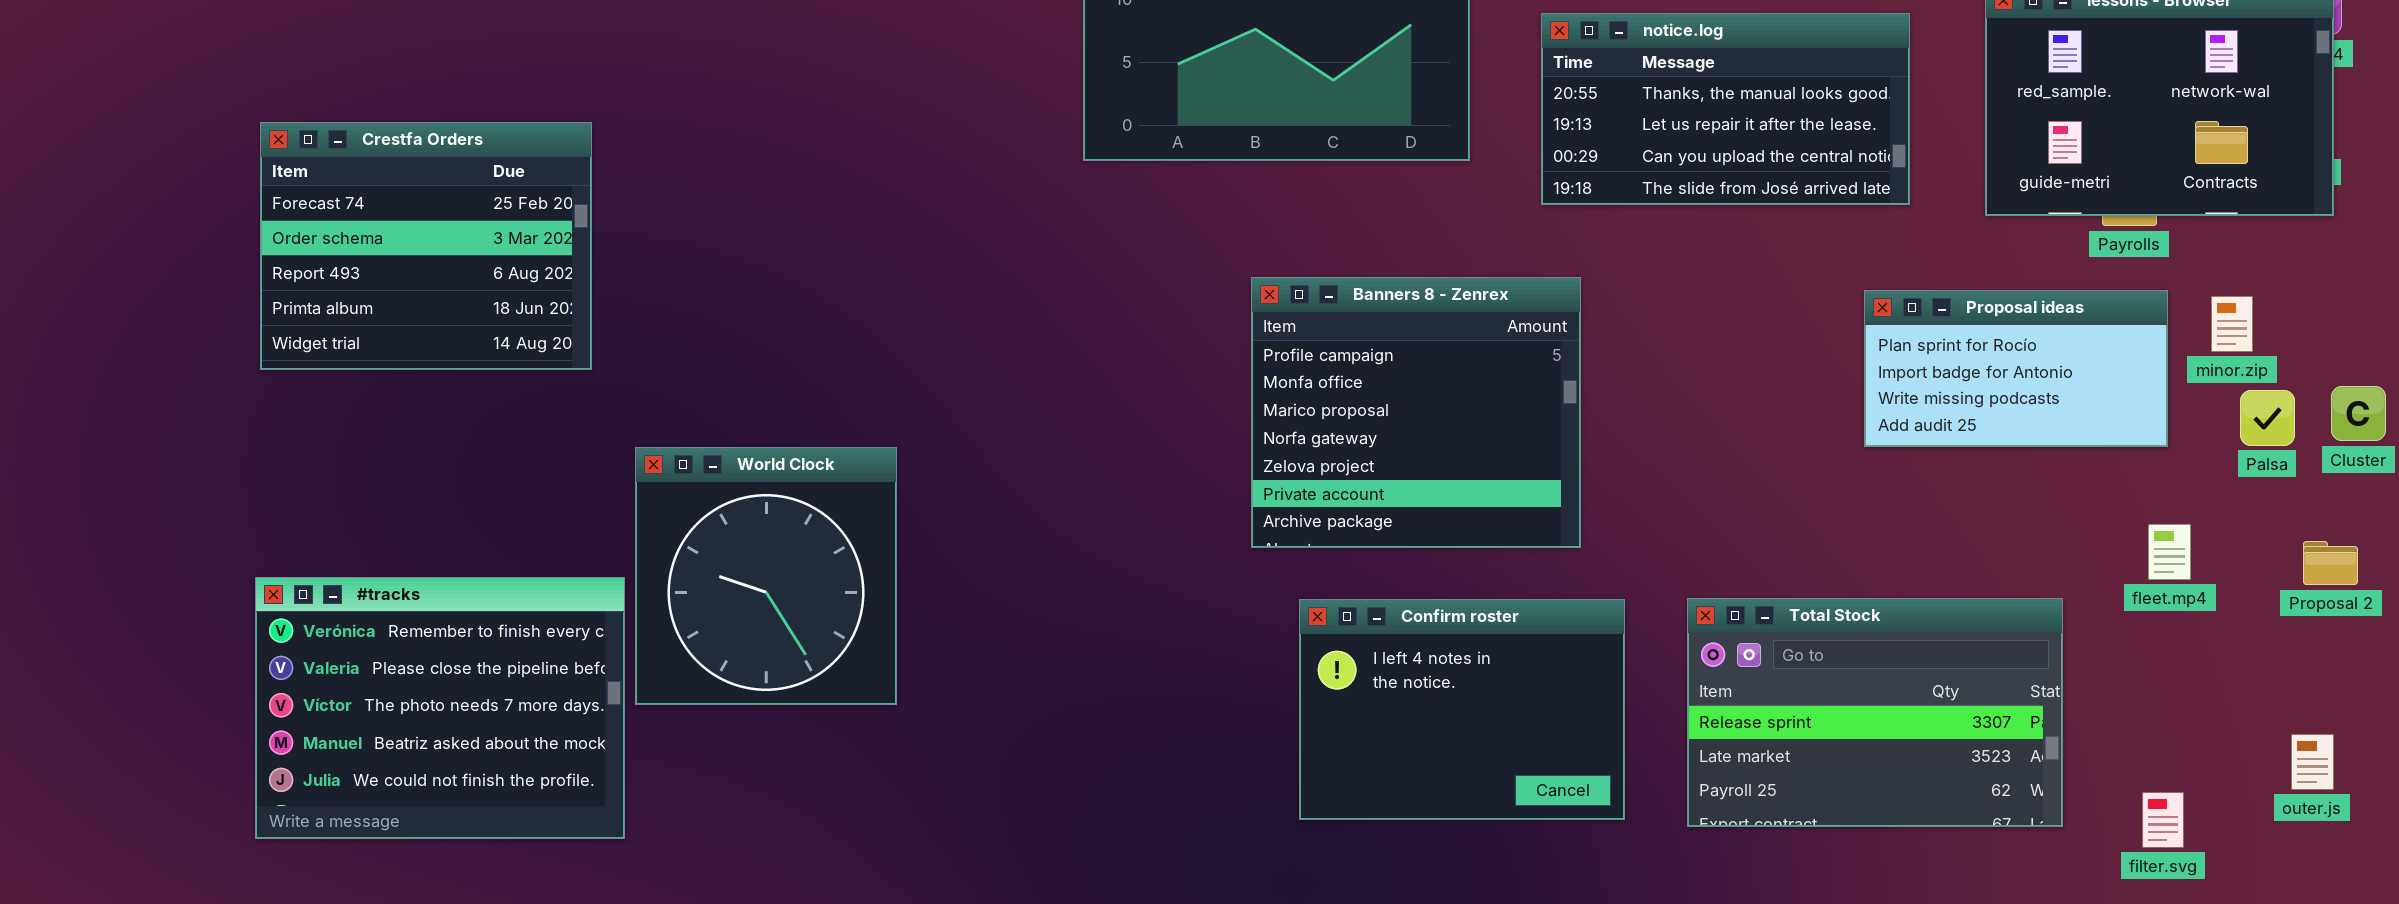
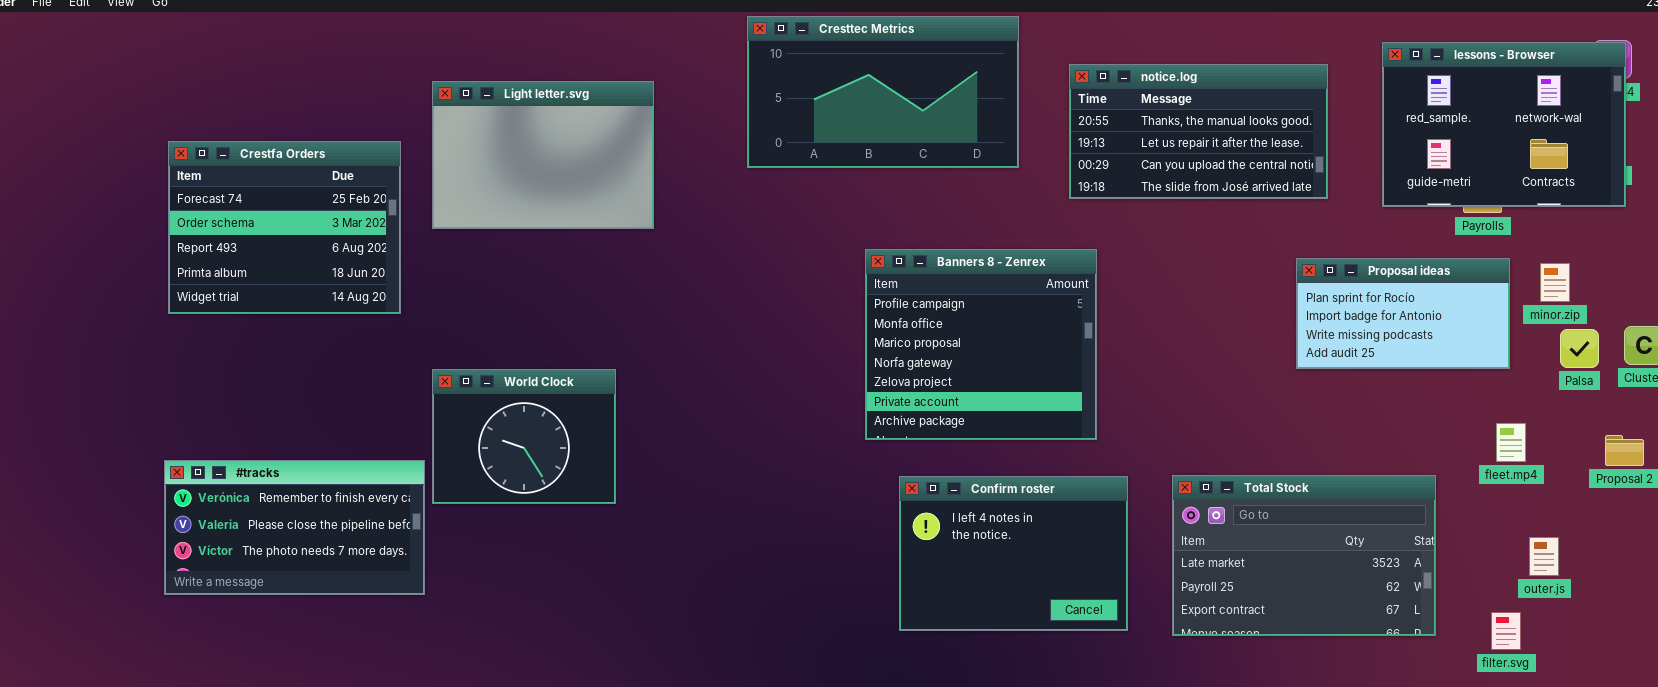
Light letter.svg: none -> [432,81,654,229], opened
World Clock: [635,447,897,705] -> [432,369,616,504], resized
#tracks: [255,577,625,839] -> [164,460,425,595], resized
Total Stock: [1687,598,2063,827] -> [1172,475,1436,636], scrolled down 1 row
outer.js: [2291,734,2334,790] -> [1529,537,1559,576], moved

